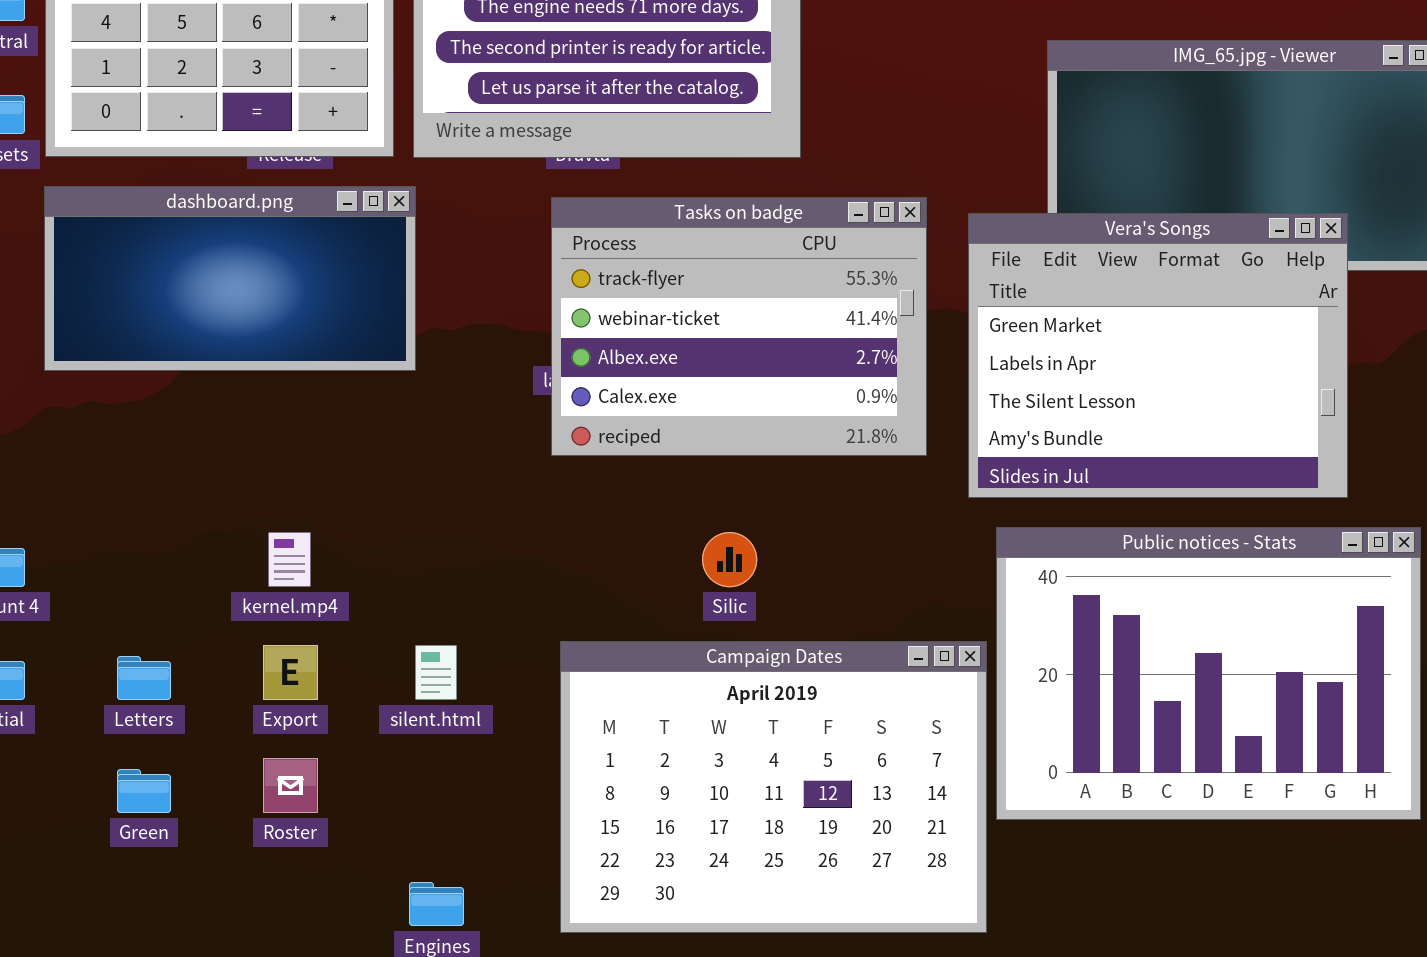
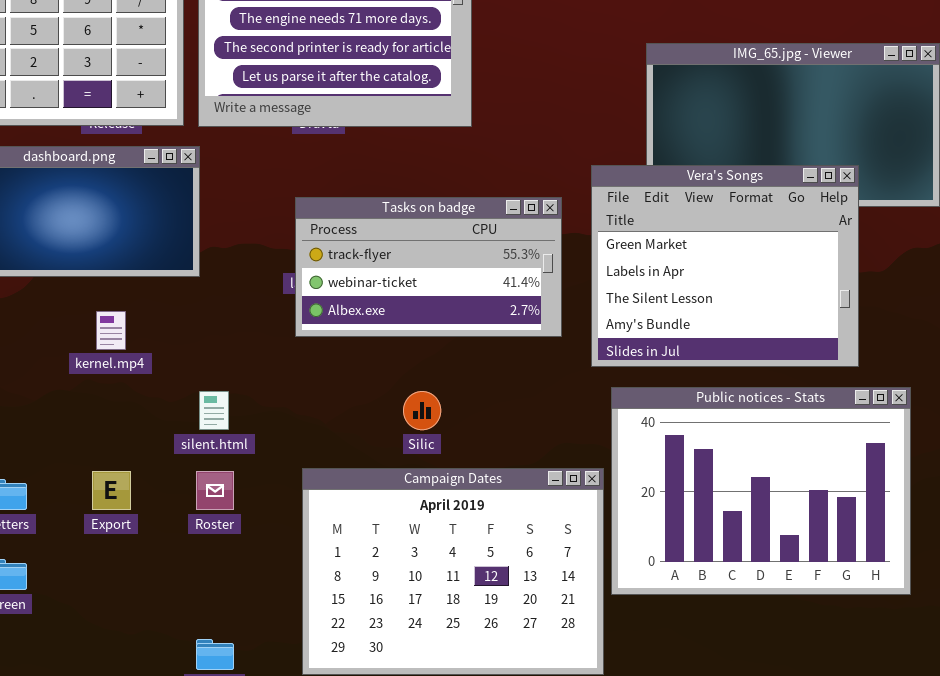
Tasks on badge: [551,197,927,456] -> [295,197,562,337], resized
kernel.mp4: [268,532,311,587] -> [96,311,126,350], moved
silent.html: [415,645,457,700] -> [199,391,229,430], moved
Roster: [263,758,318,813] -> [196,471,234,510], moved

